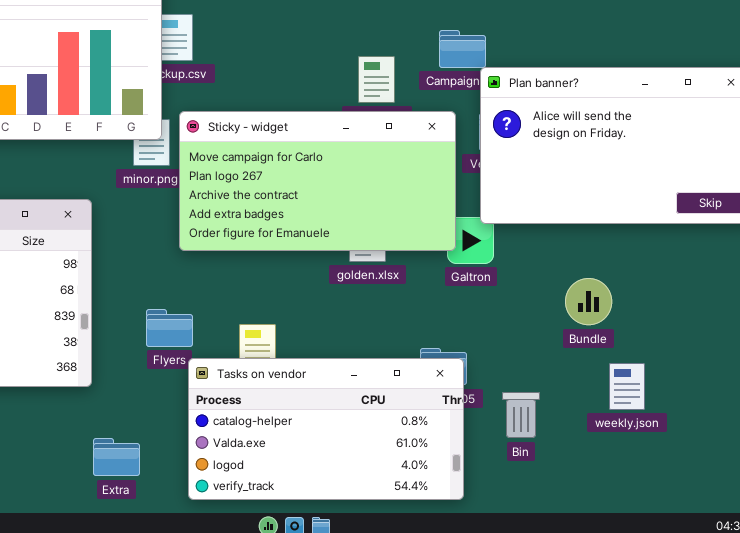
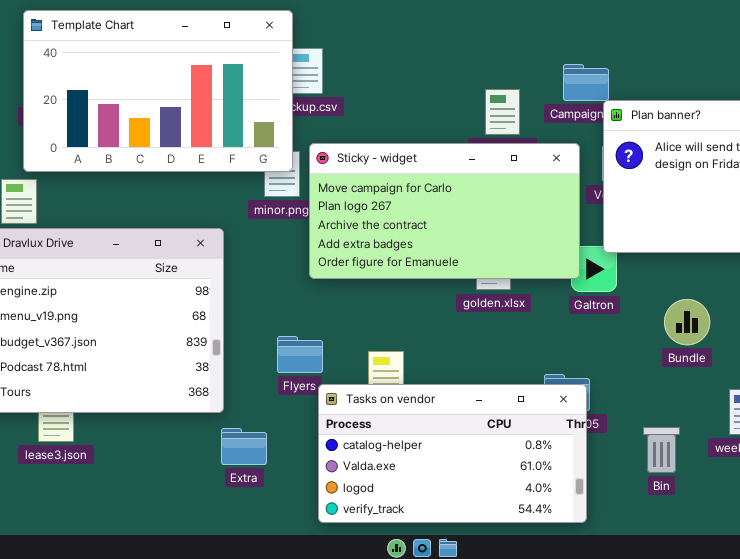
Bundle: [565,278,612,325] -> [664,299,710,345], moved
Bin: [502,392,540,438] -> [643,427,680,473], moved
Extra: [93,438,140,476] -> [221,428,267,465], moved

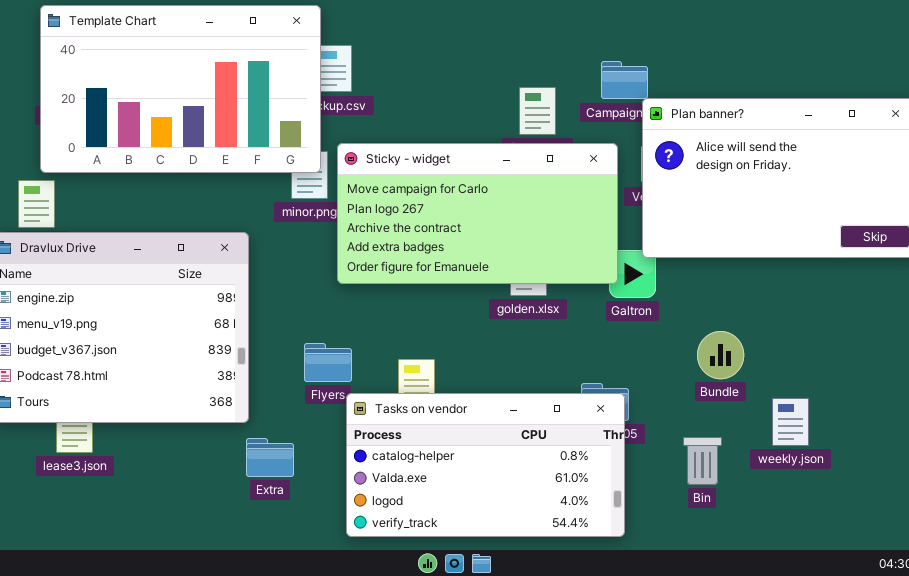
Bundle: [664,299,710,345] -> [697,331,744,379], moved

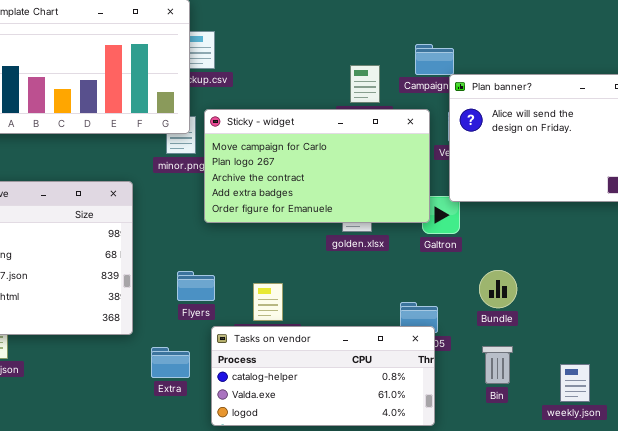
Bundle: [697,331,744,379] -> [479,270,517,308], moved
Tasks on vendor: [346,393,625,537] -> [211,326,435,426], resized
weekly.json: [772,398,809,446] -> [560,364,590,402], moved
Extra: [246,438,294,477] -> [151,347,190,378], moved

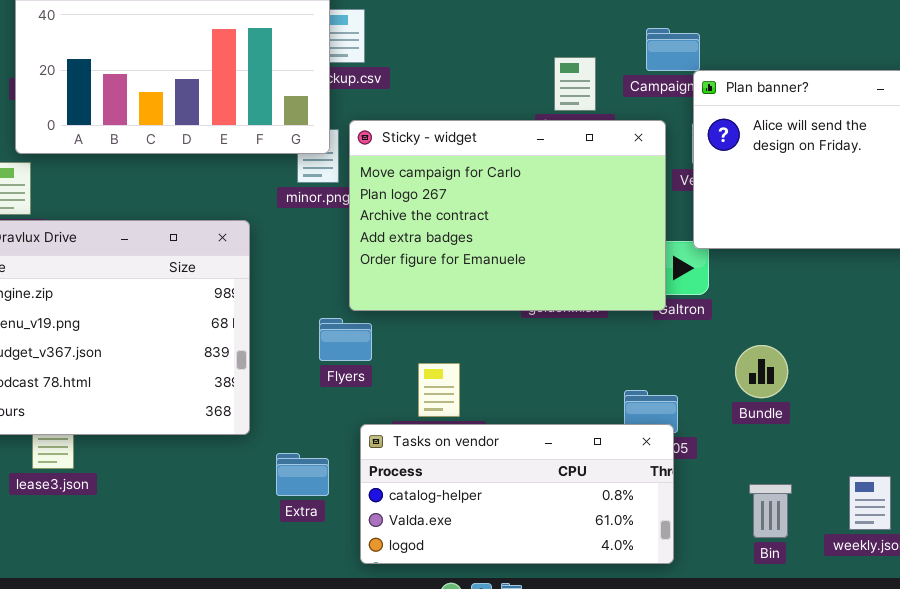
Sticky - widget: [204,109,430,223] -> [349,120,666,311], resized
Flyers: [177,271,215,301] -> [319,318,372,361], moved
Bin: [482,346,513,384] -> [749,484,792,538], moved

